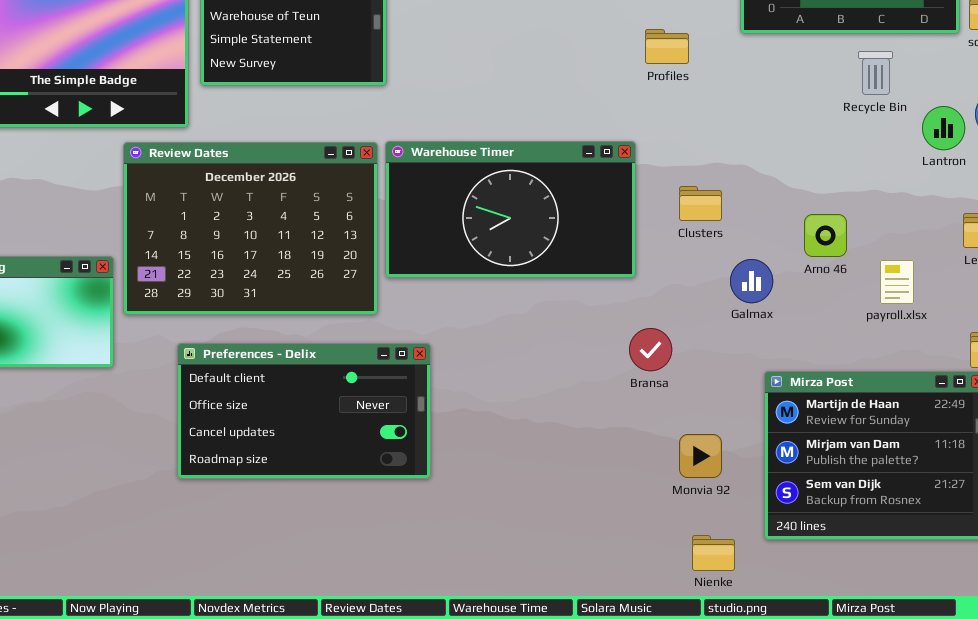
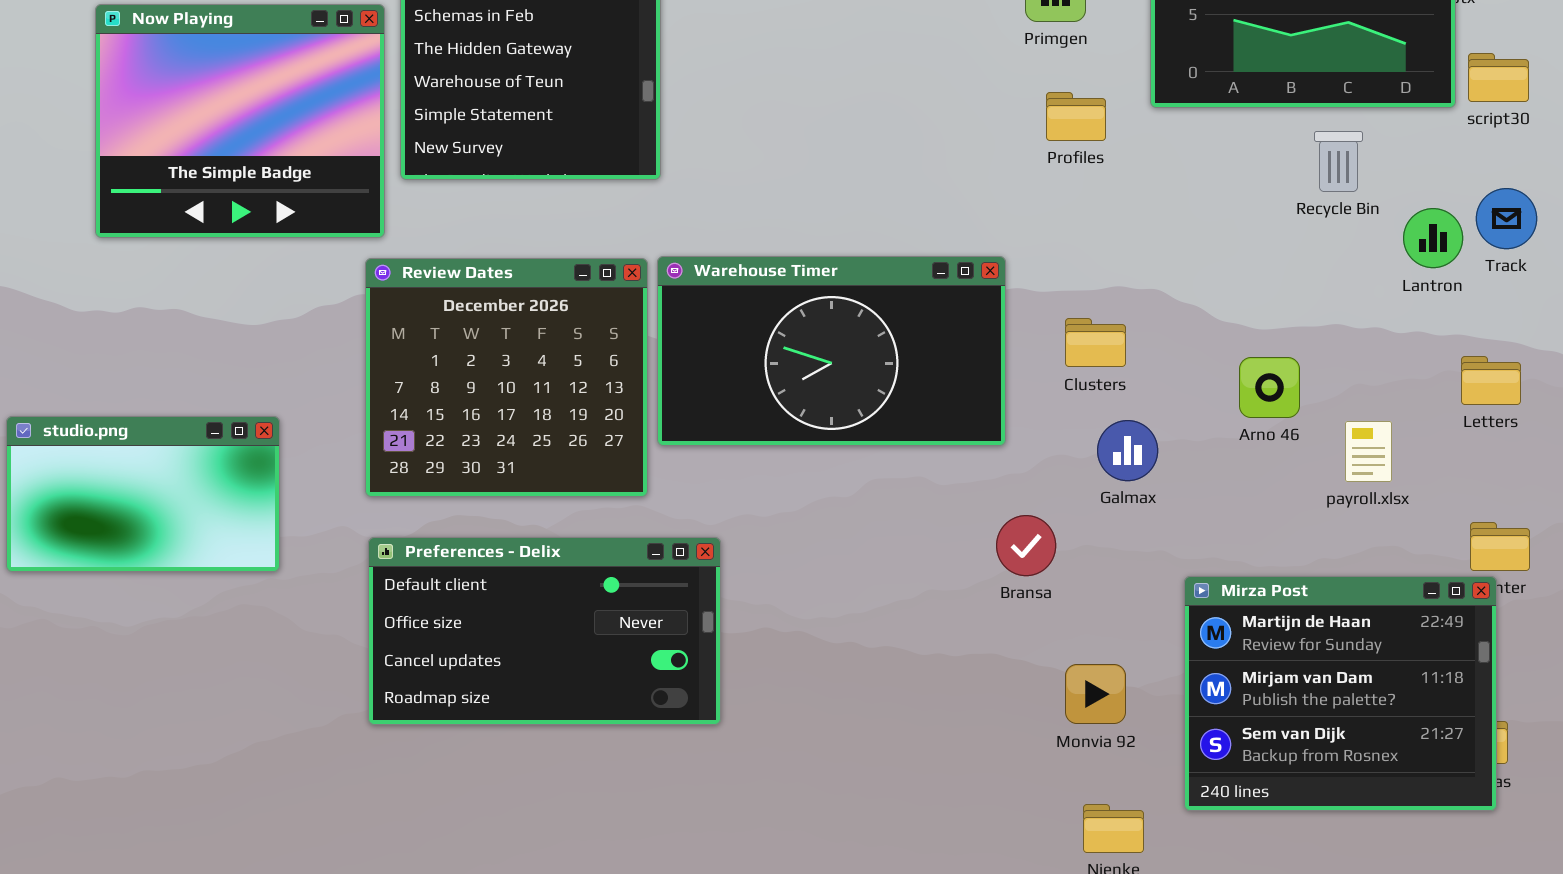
Profiles: [645,29,689,64] -> [1046,92,1106,141], moved
Review Dates: [123,142,378,315] -> [365,258,648,497], resized
Galmax: [730,259,773,303] -> [1097,420,1158,481], moved

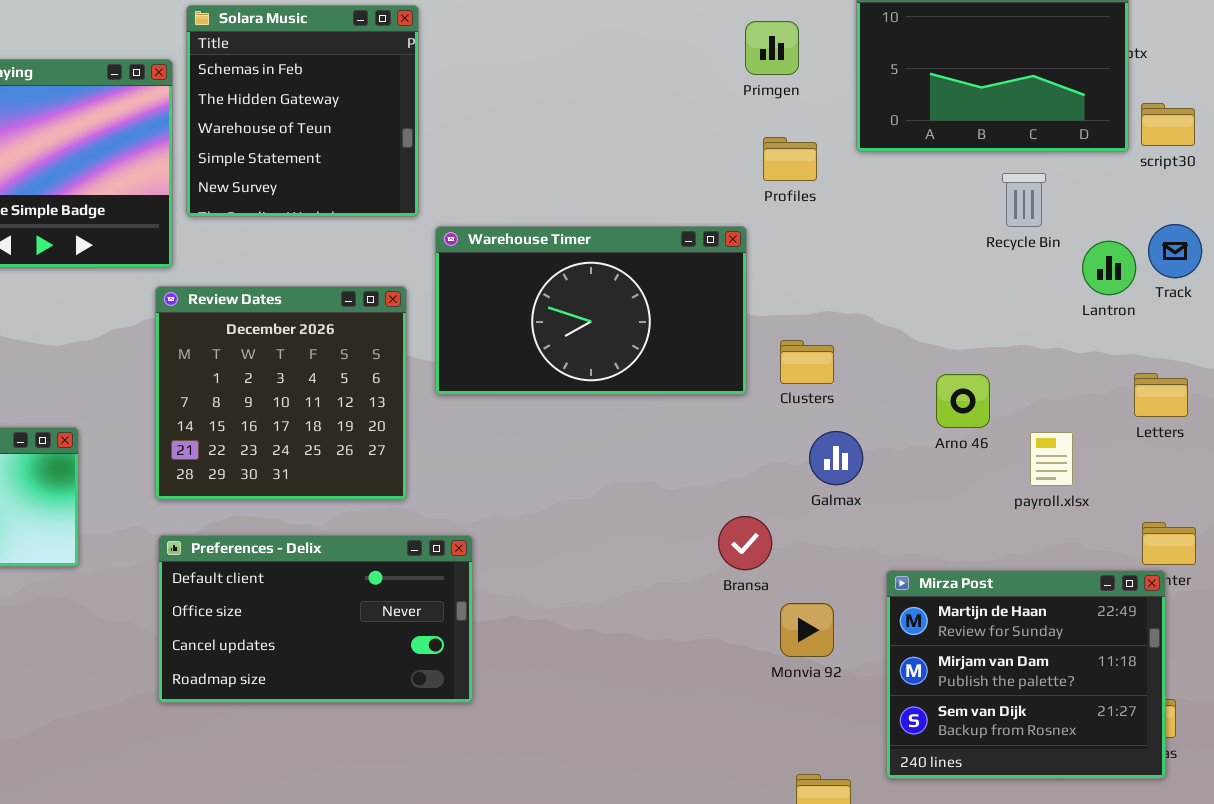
Warehouse Timer: [657,256,1006,446] -> [435,226,747,395], moved
Monvia 92: [1065,664,1126,724] -> [780,603,834,657], moved

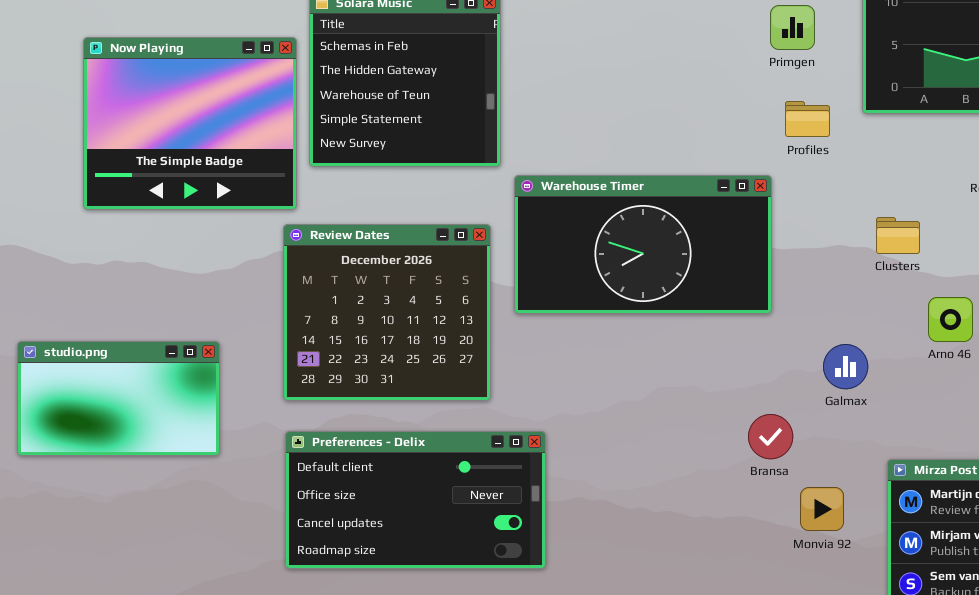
Clusters: [780,340,834,384] -> [876,217,920,254], moved

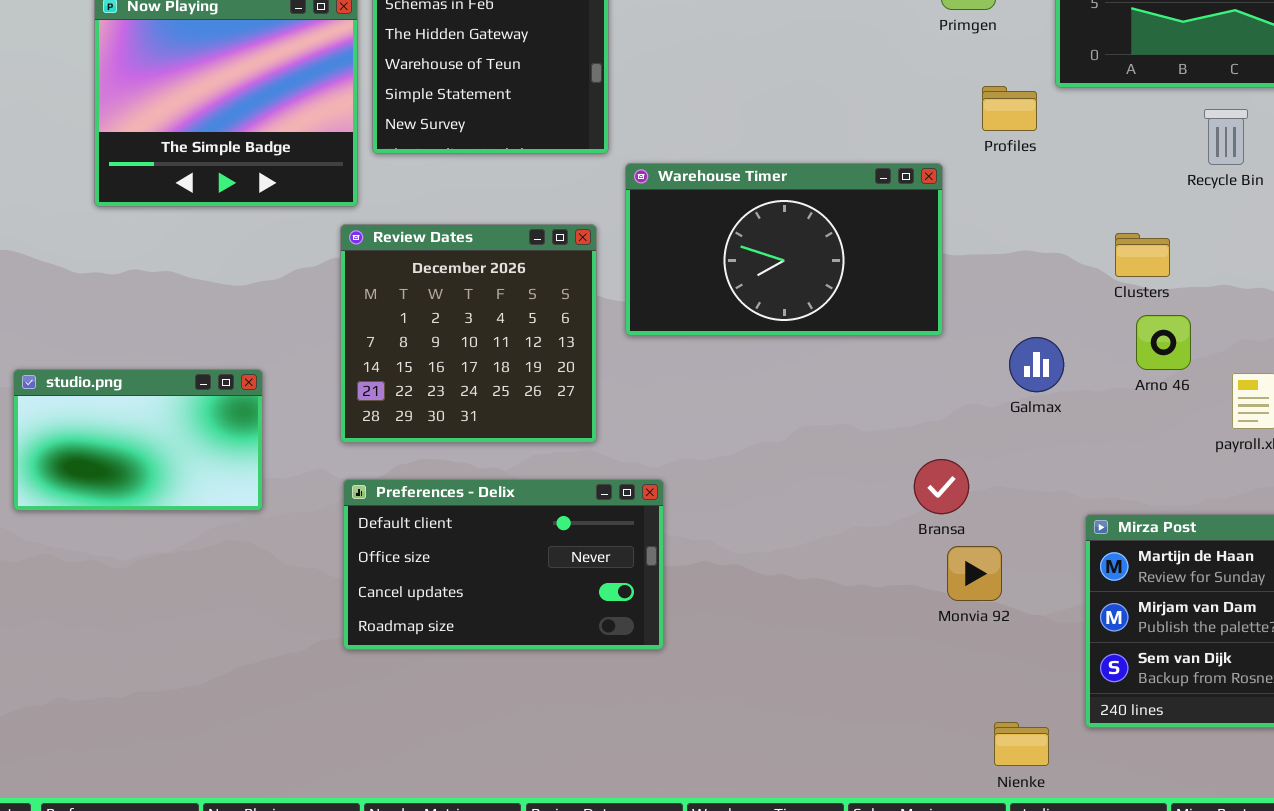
Profiles: [785,101,830,137] -> [982,86,1037,131], moved
Clusters: [876,217,920,254] -> [1115,233,1170,277], moved
Galmax: [823,344,868,389] -> [1009,337,1064,392], moved
Monvia 92: [800,487,844,531] -> [947,546,1002,601], moved

